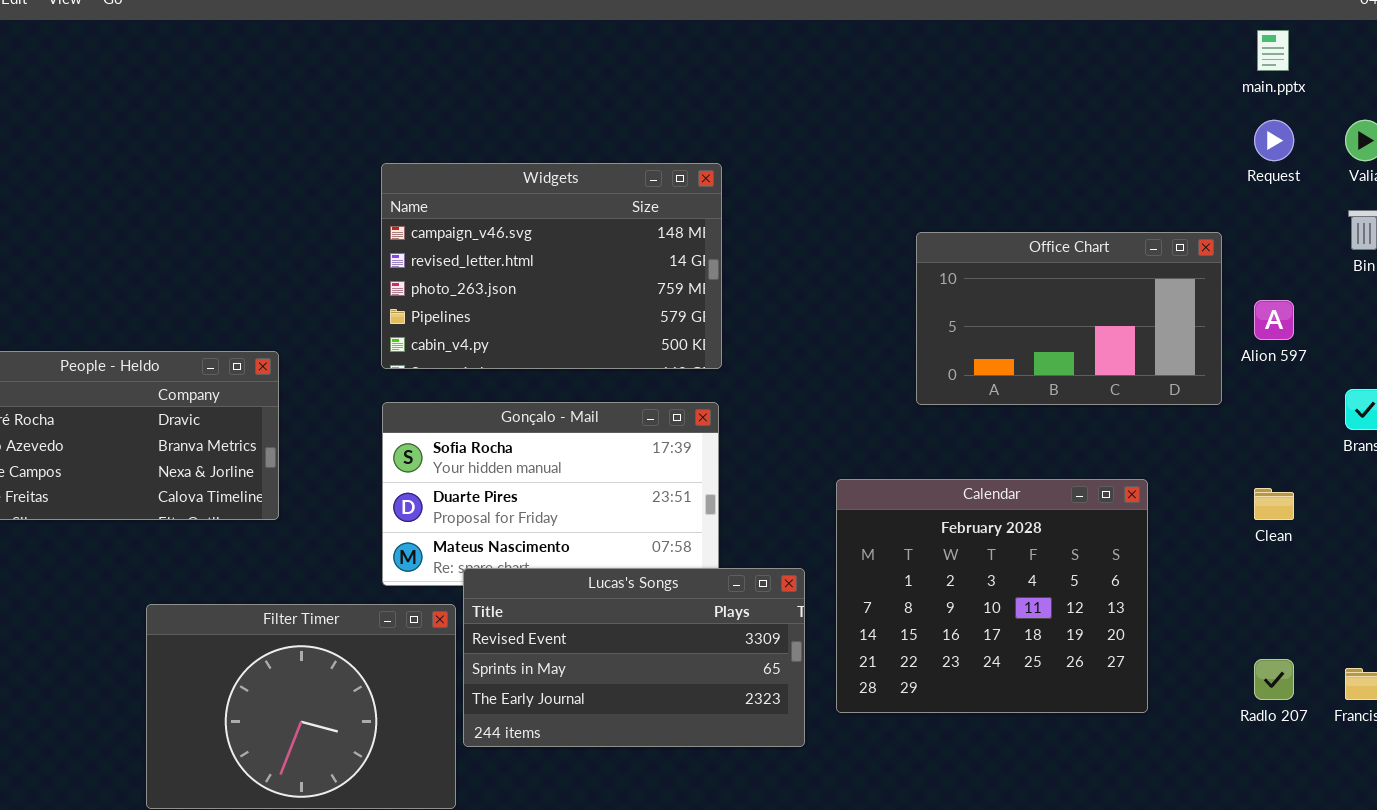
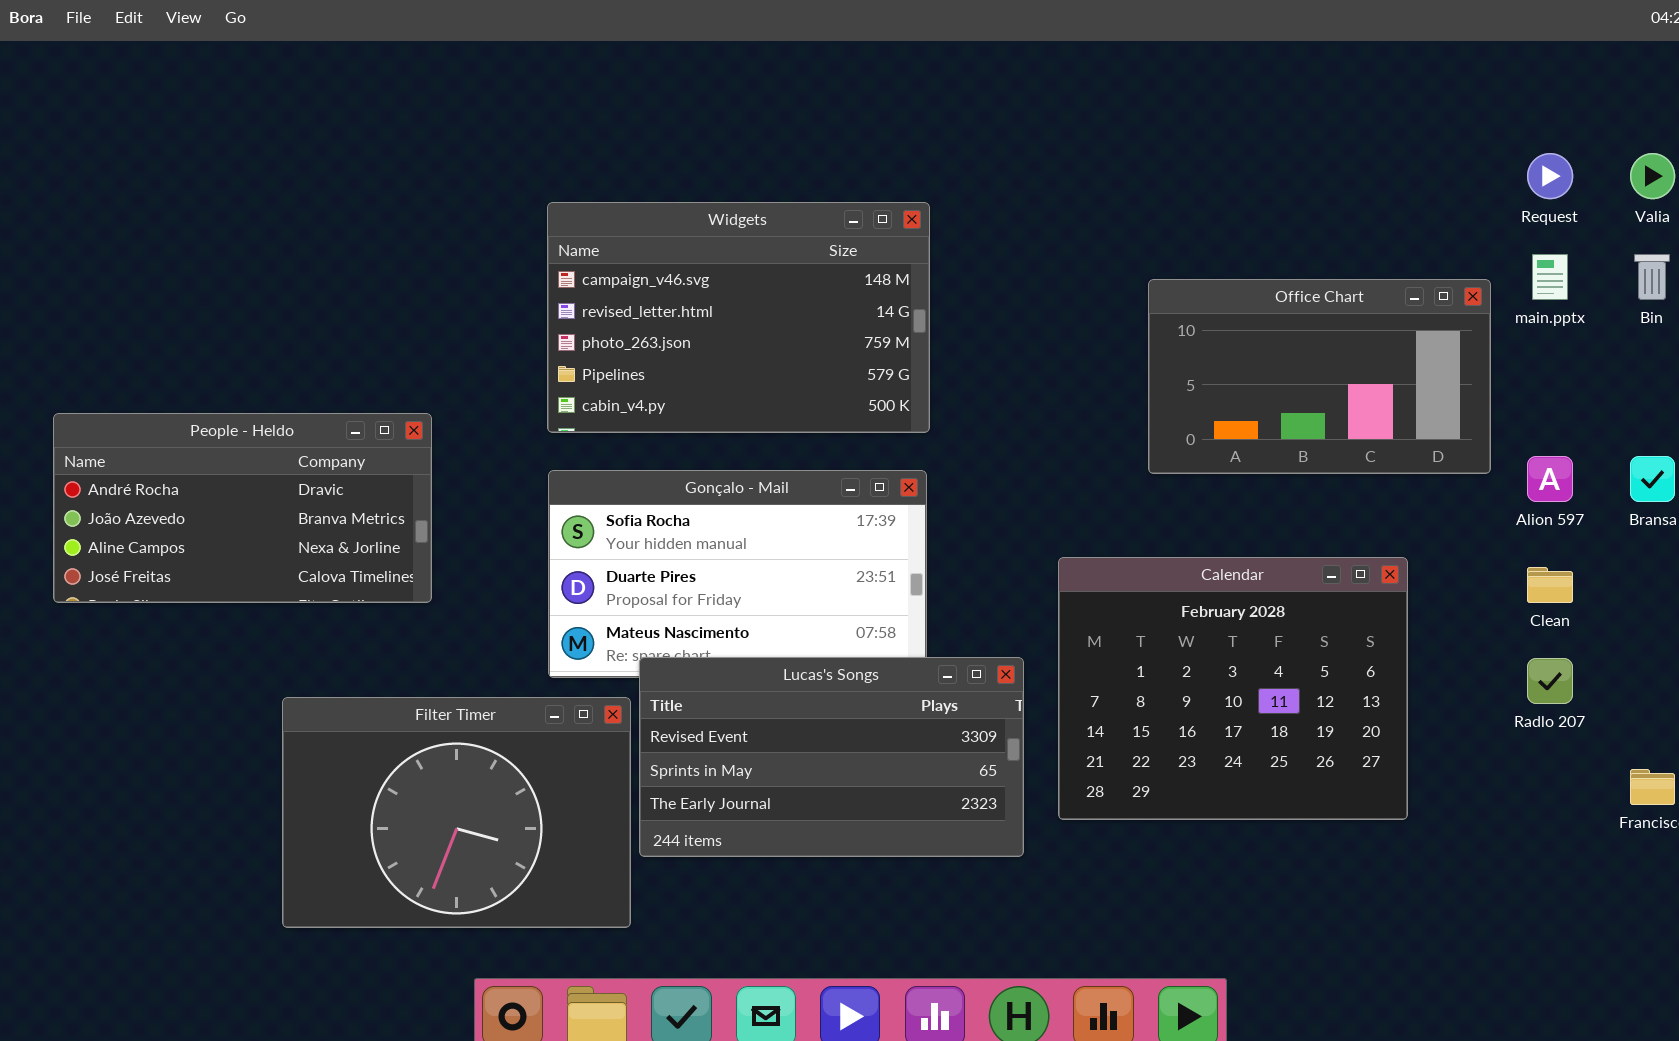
main.pptx: [1257,30,1289,71] -> [1532,254,1568,300], moved
Alion 597: [1254,300,1294,340] -> [1527,456,1573,502], moved
Radlo 207: [1254,659,1294,700] -> [1527,658,1573,704], moved

